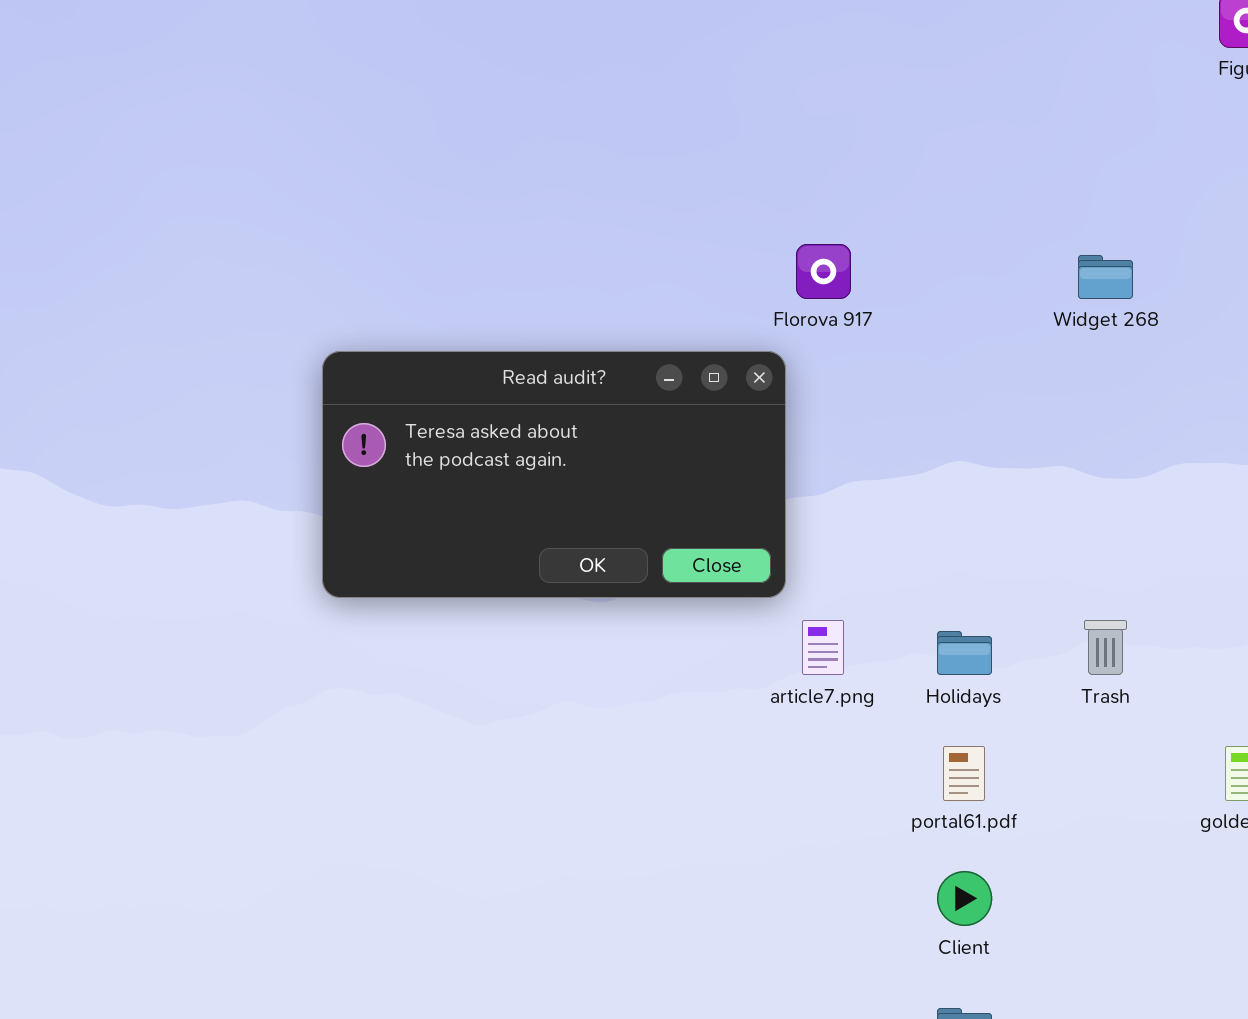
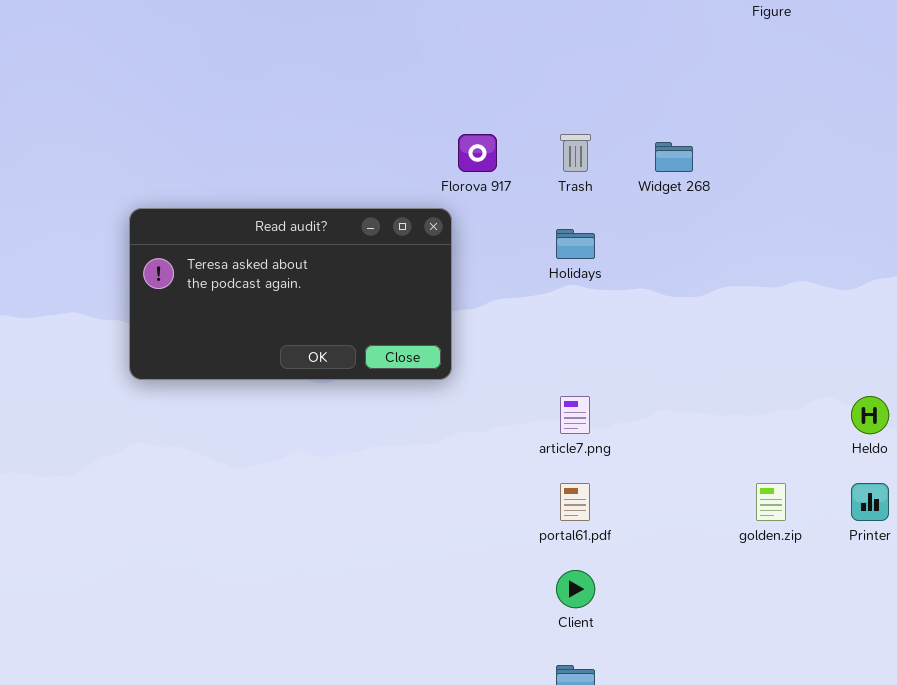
article7.png: [802,620,844,675] -> [560,396,590,434], moved
Trash: [1084,620,1127,675] -> [560,134,591,172], moved
Holidays: [937,631,992,675] -> [556,229,595,259], moved

